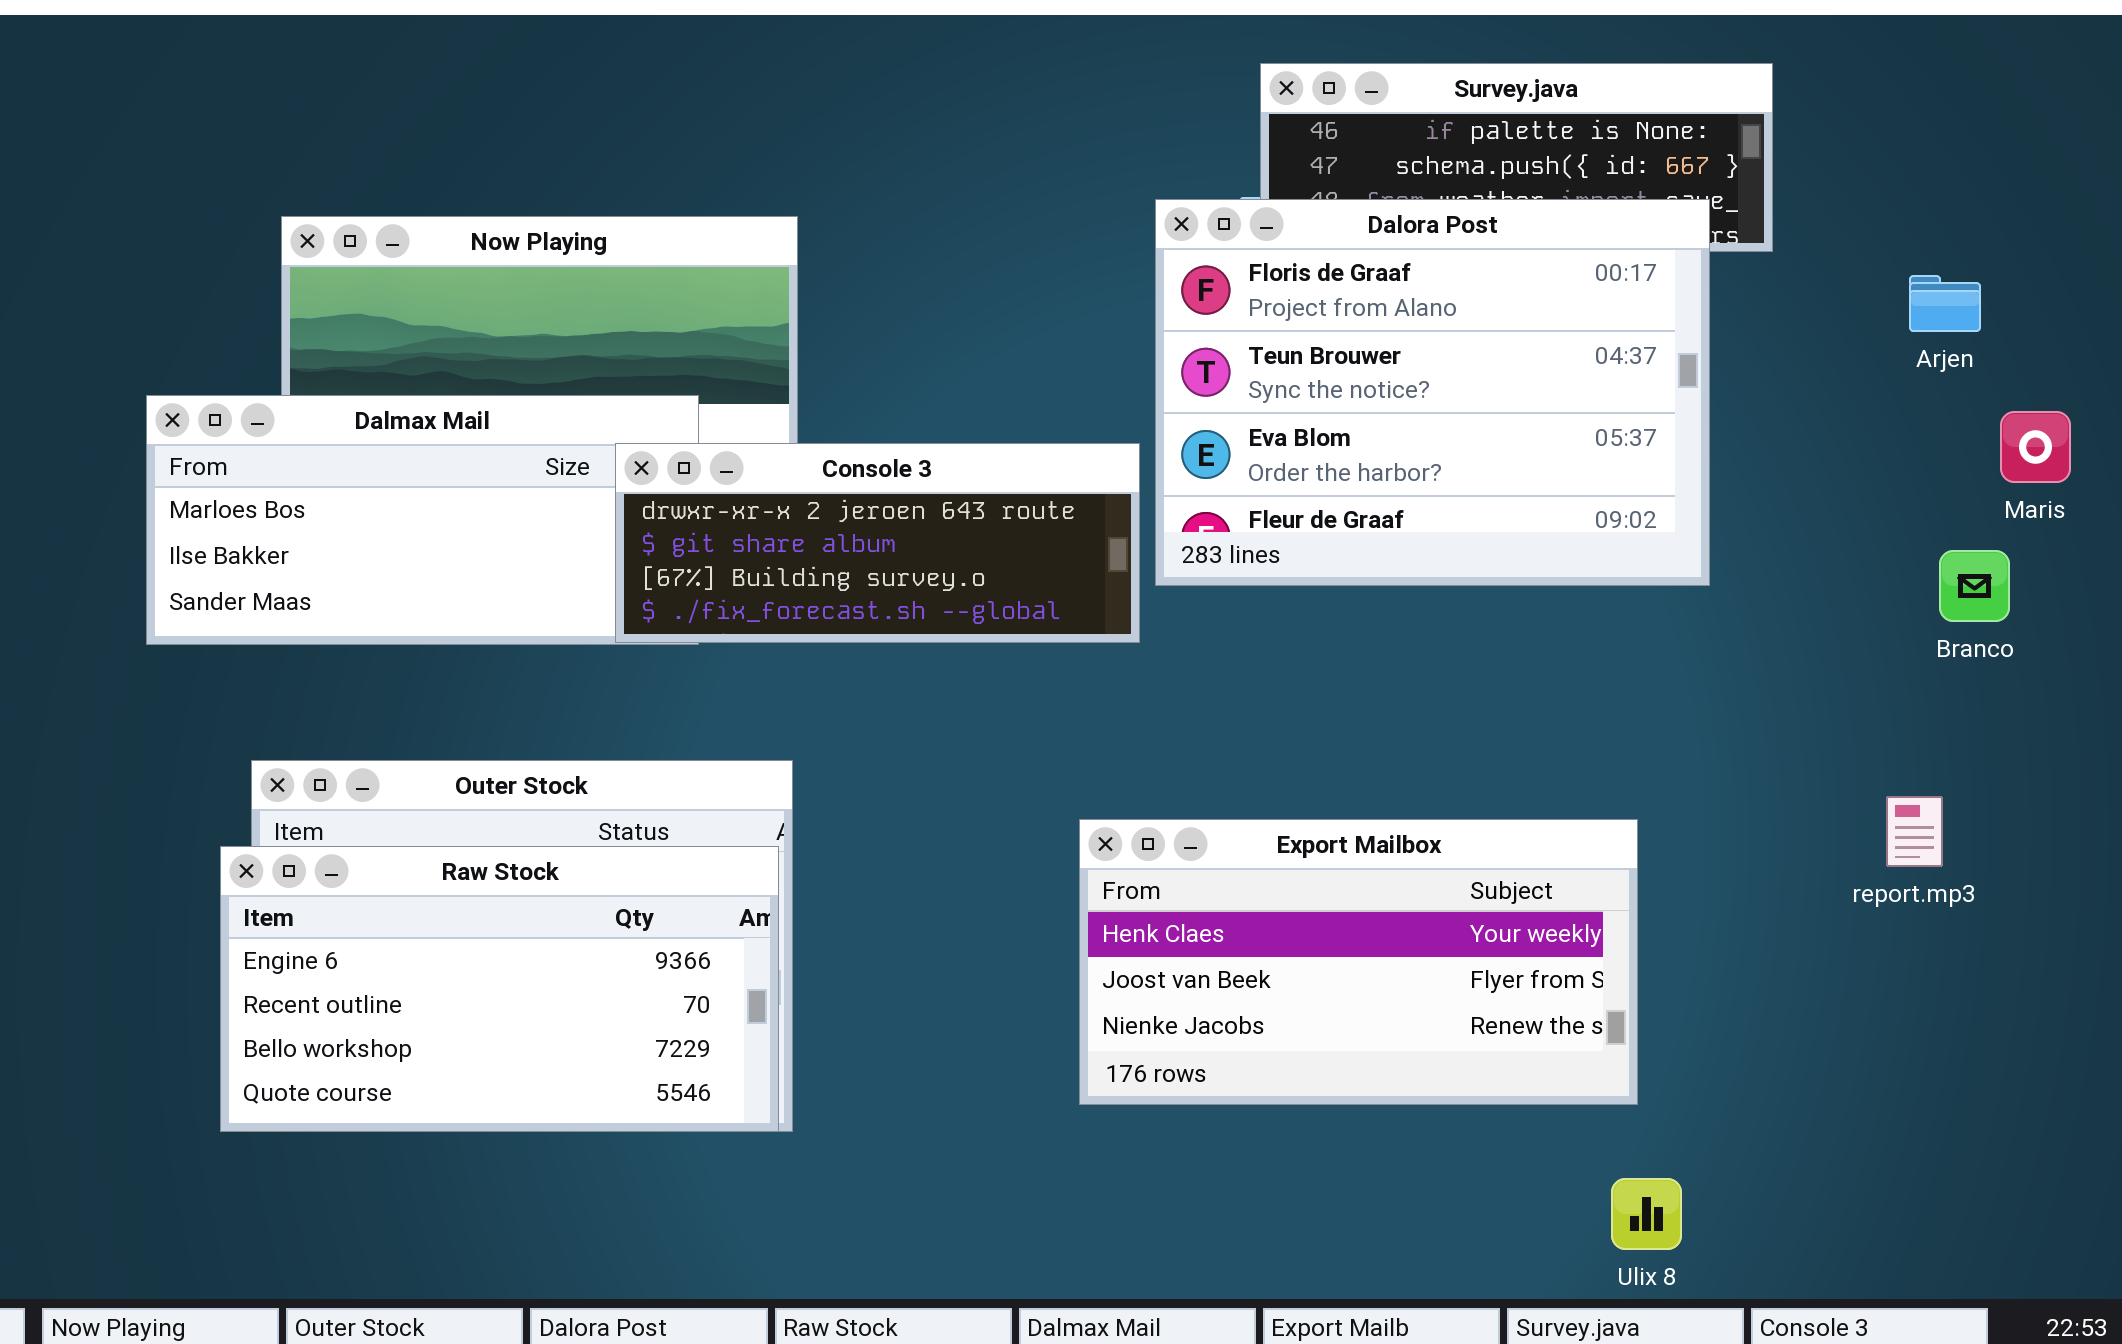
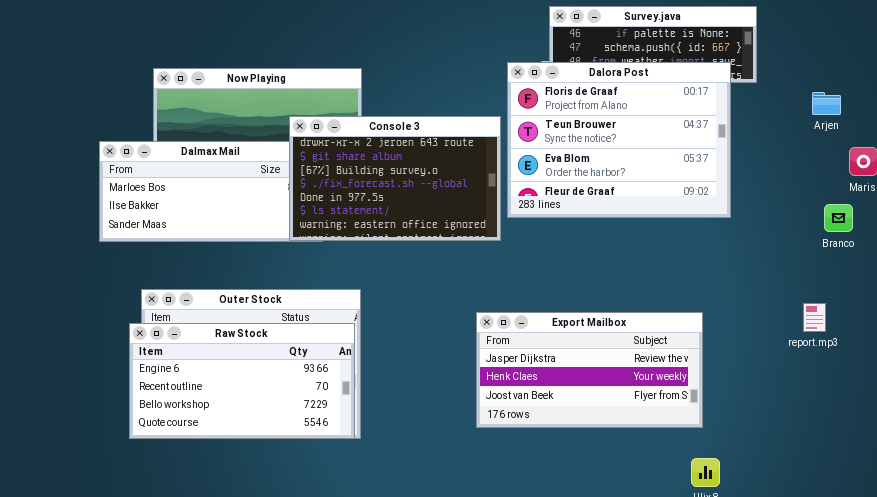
Console 3: [615,443,1140,643] -> [289,116,501,241], resized
Export Mailbox: [1079,819,1638,1105] -> [476,312,703,428], scrolled up 1 row

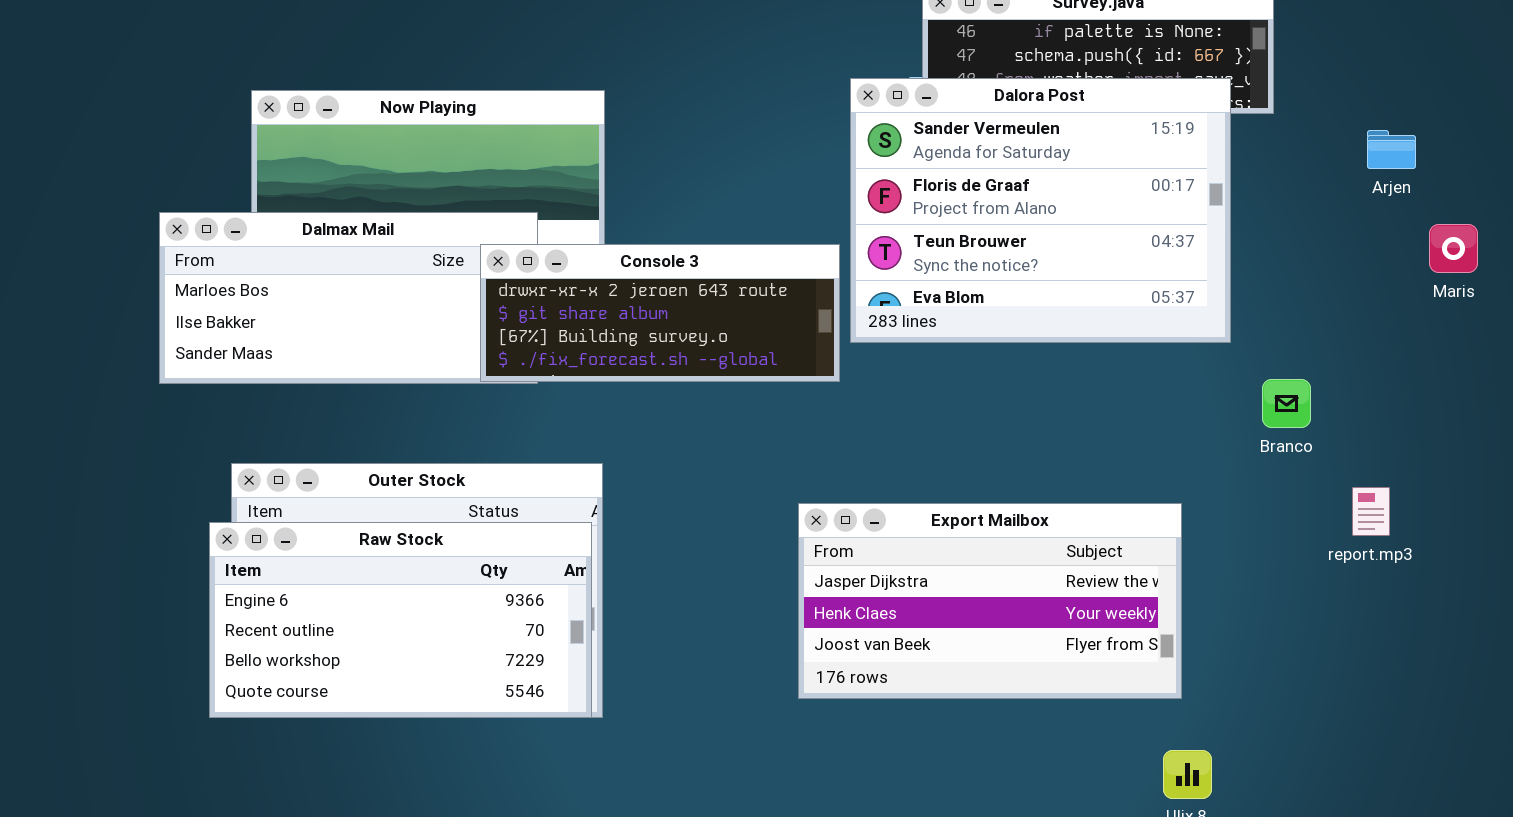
Dalora Post: [507,62,731,218] -> [850,78,1231,343], scrolled up 1 row
Console 3: [289,116,501,241] -> [480,244,840,382], resized
Branco: [824,204,853,232] -> [1262,379,1311,428], moved

